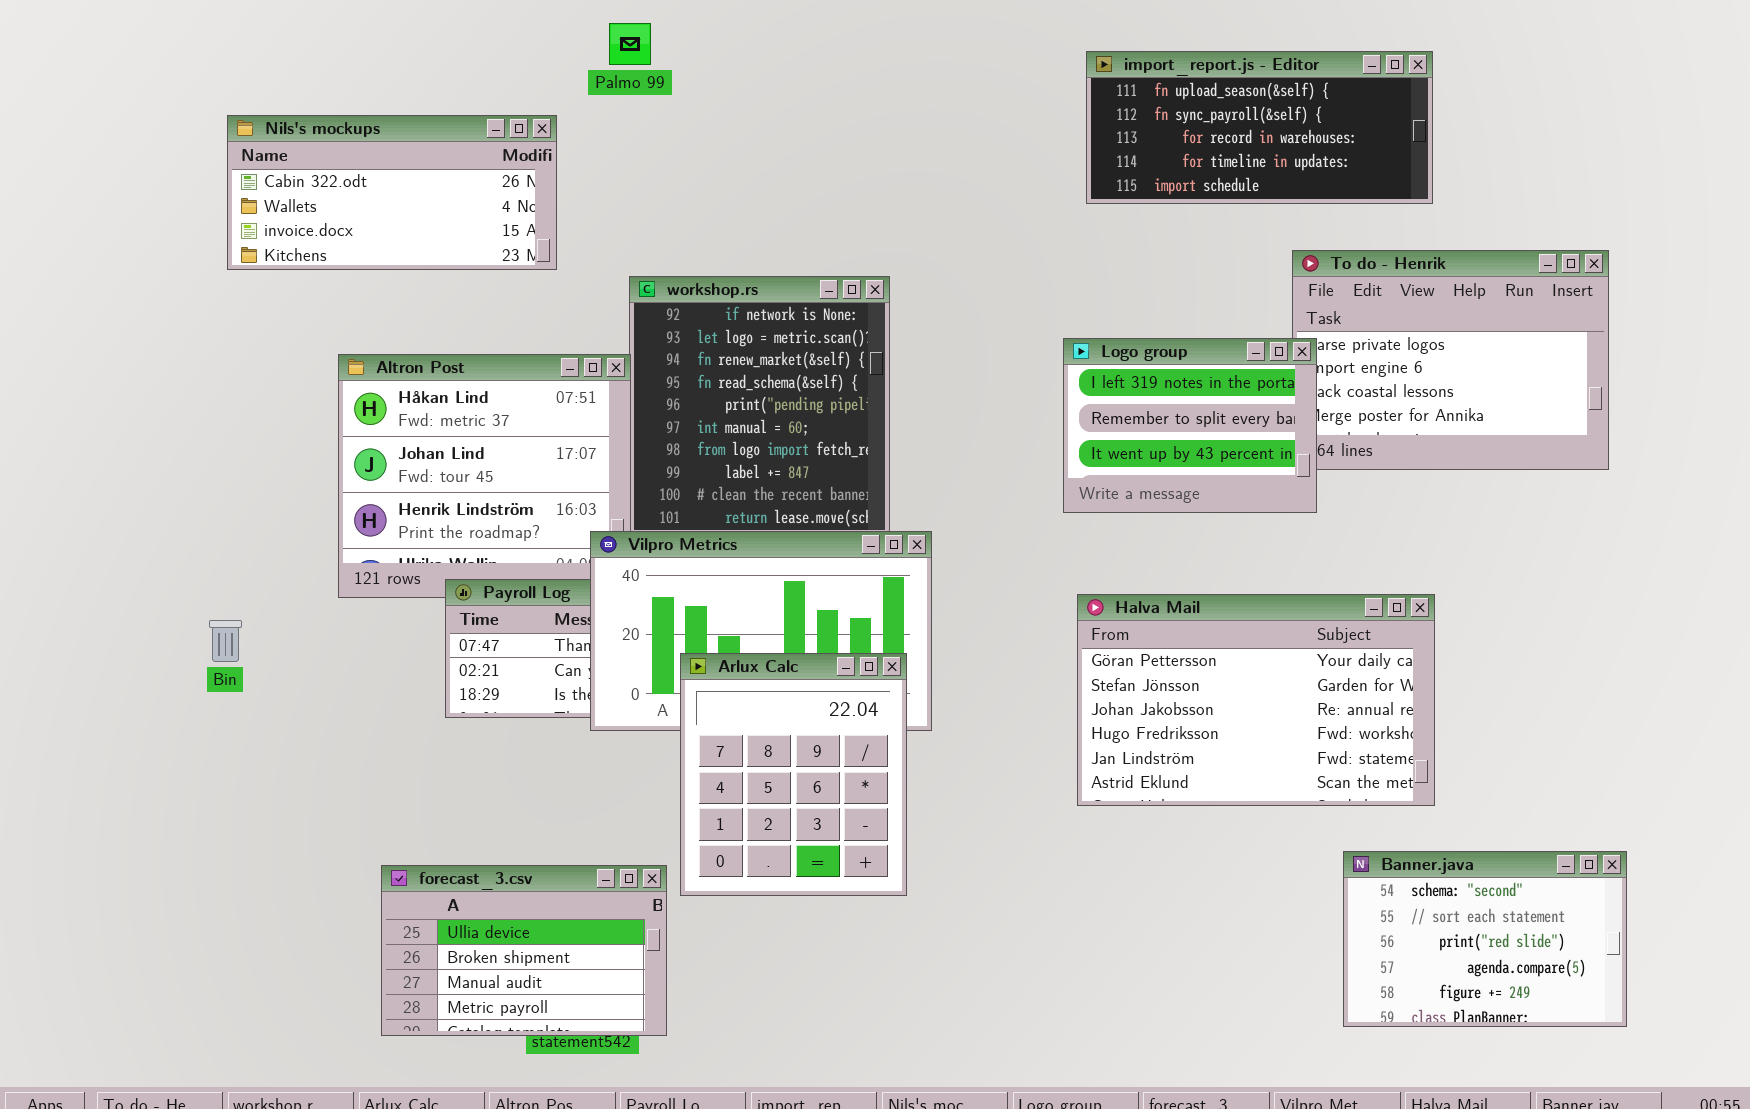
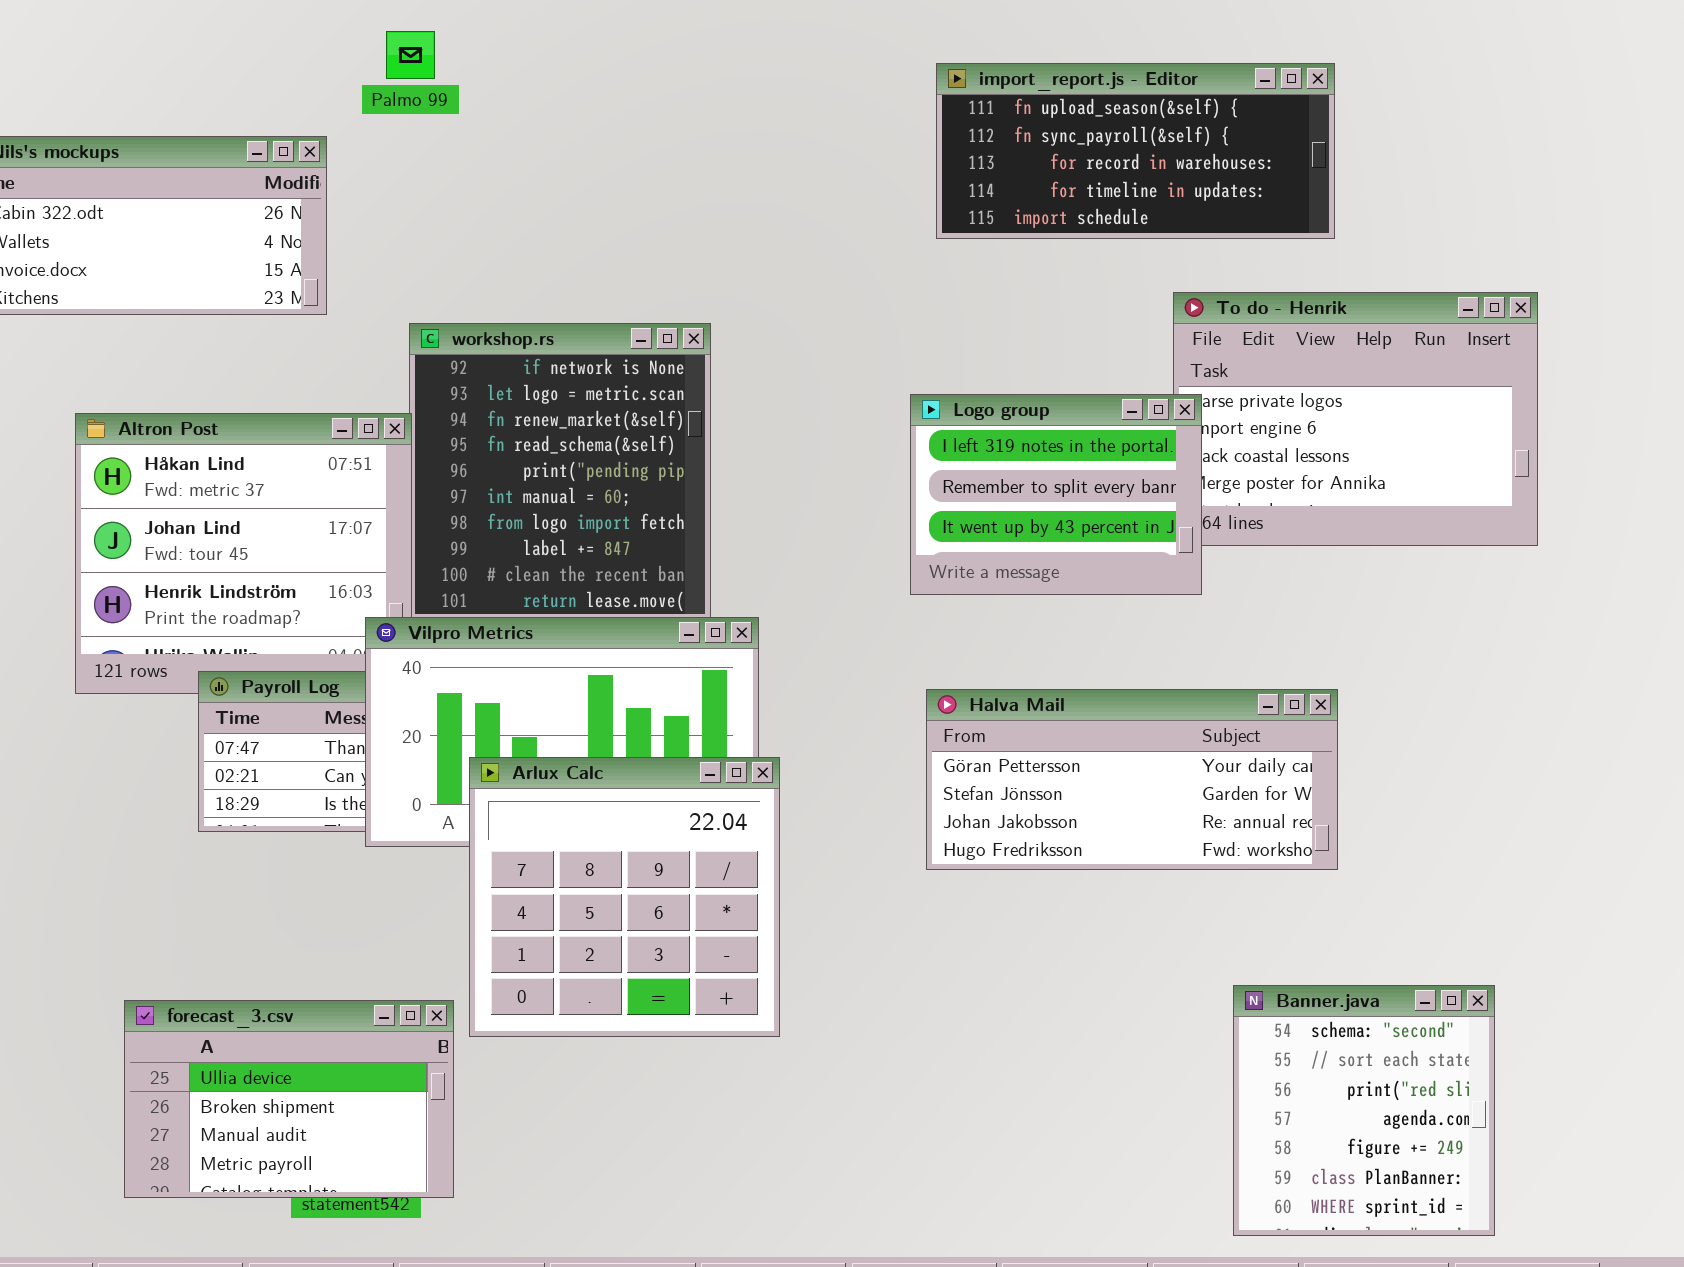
Halva Mail: [1077,594,1435,806] -> [926,689,1338,870], resized
Arlux Calc: [680,653,907,896] -> [469,757,780,1037], resized
Banner.java: [1343,851,1627,1027] -> [1233,985,1495,1236], resized

